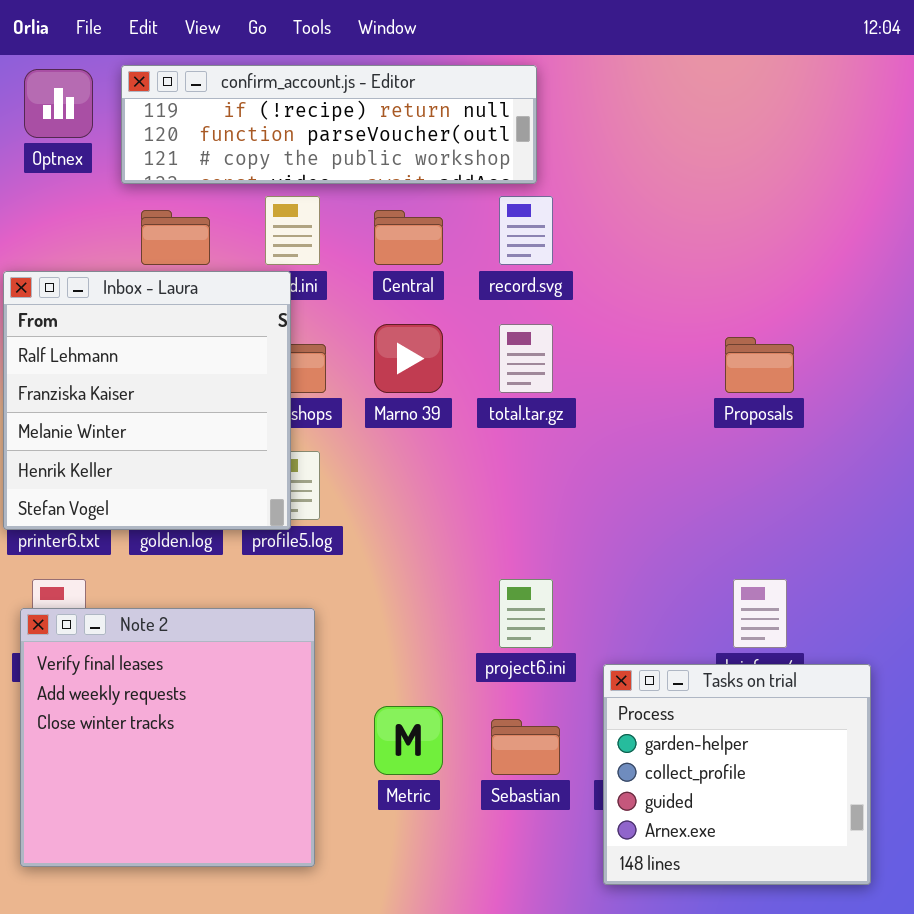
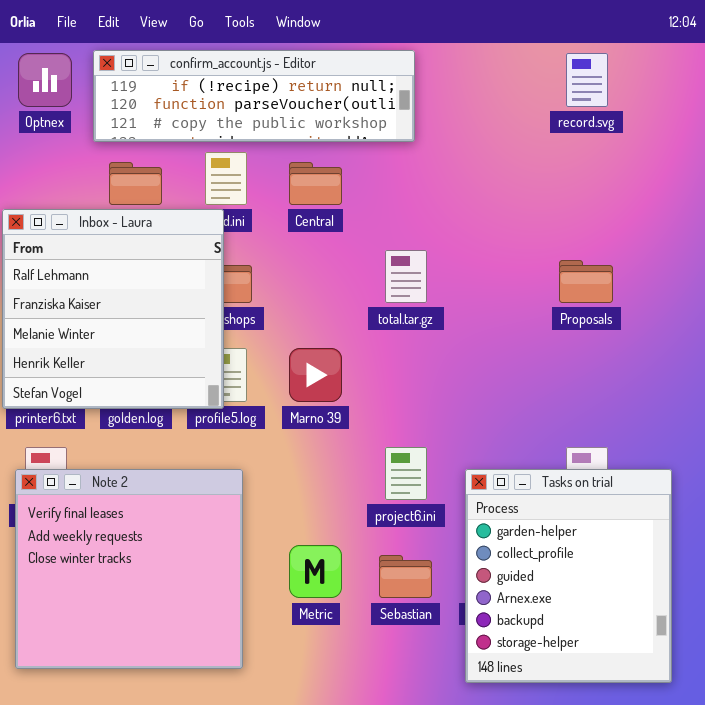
record.svg: [499,196,553,265] -> [566,53,608,107], moved
Marno 39: [374,324,443,393] -> [289,348,342,402], moved
Tasks on trial: [603,664,871,885] -> [465,469,672,683], resized

